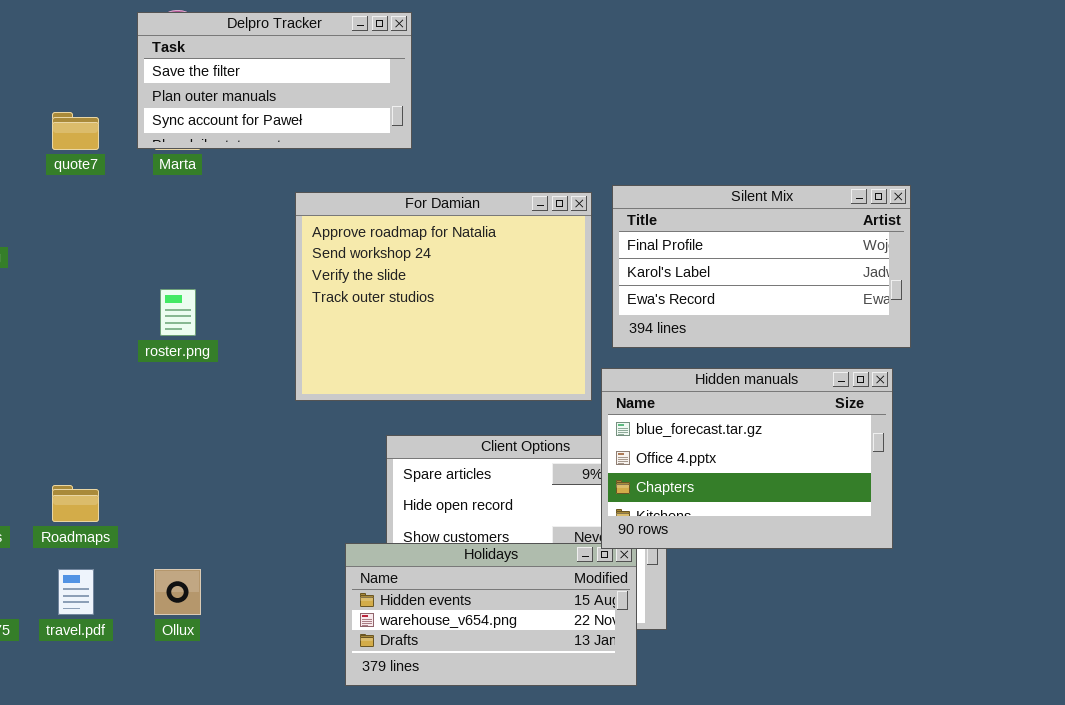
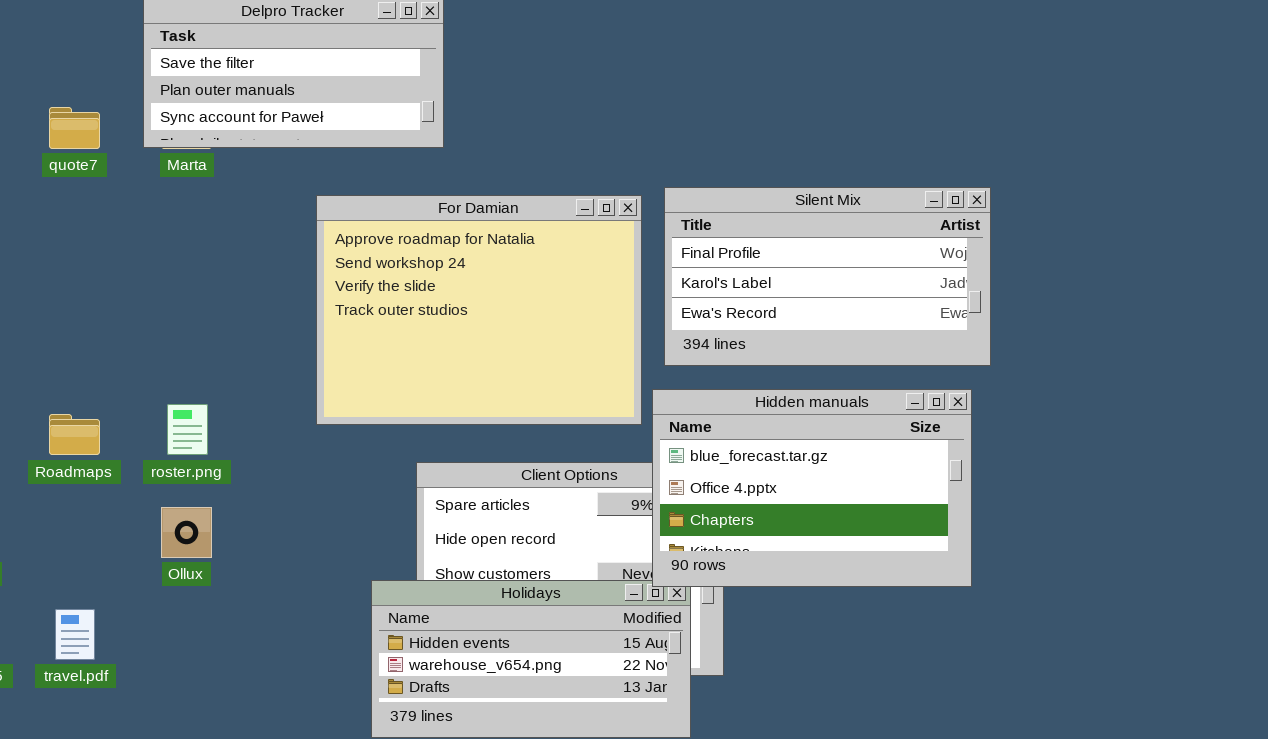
roster.png: [160,289,196,336] -> [167,404,208,455], moved
Roadmaps: [52,485,99,522] -> [49,414,100,455], moved
Ollux: [154,569,201,615] -> [161,507,212,558], moved

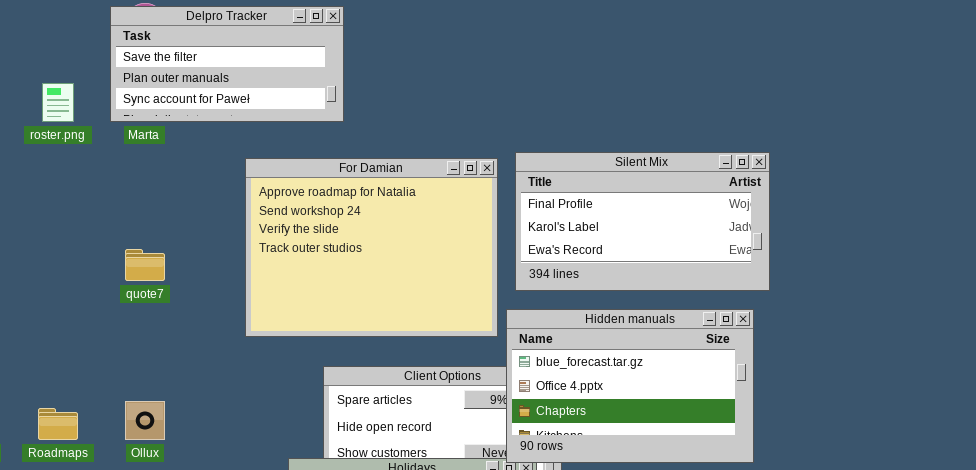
quote7: [49,107,100,149] -> [125,249,165,281], moved
roster.png: [167,404,208,455] -> [42,83,74,122], moved
Roadmaps: [49,414,100,455] -> [38,408,78,440], moved

